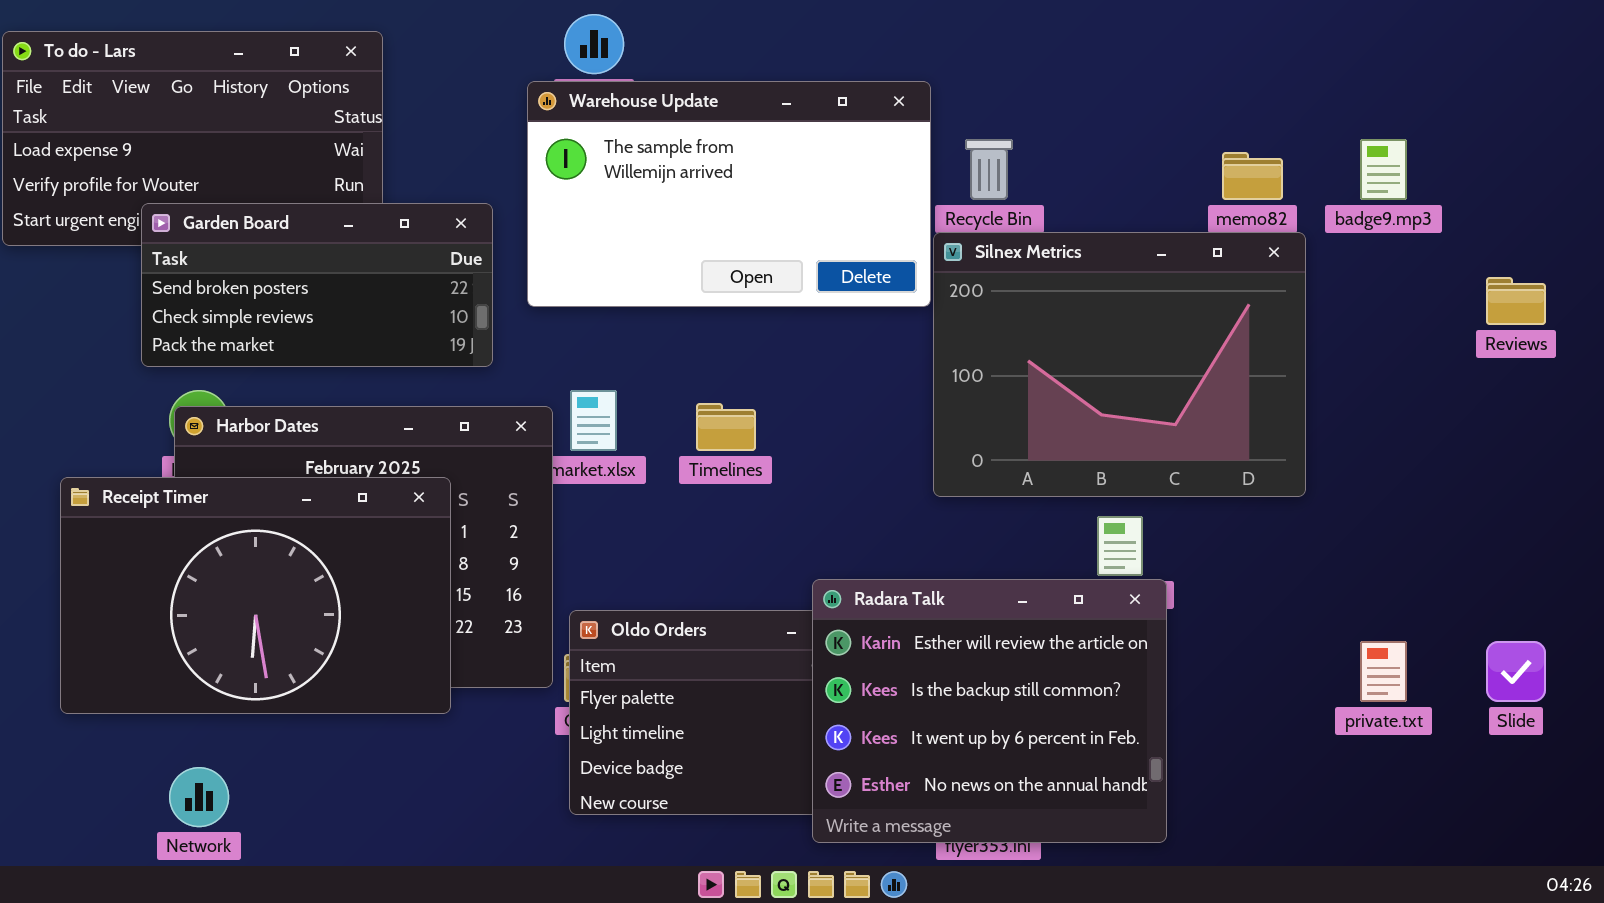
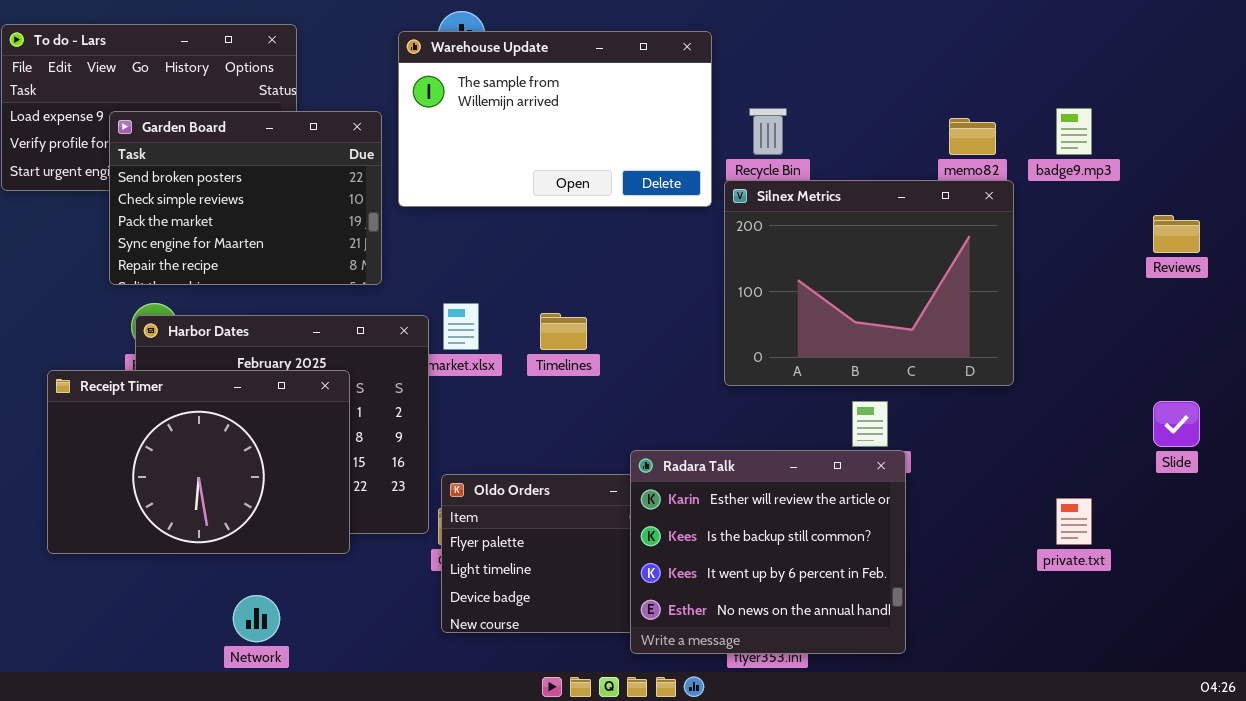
Warehouse Update: [527,81,931,307] -> [398,31,712,207], moved
Garden Board: [141,203,493,367] -> [109,111,382,285], resized
Slide: [1486,641,1546,702] -> [1153,401,1200,447], moved
Network: [169,767,229,827] -> [233,595,280,642], moved

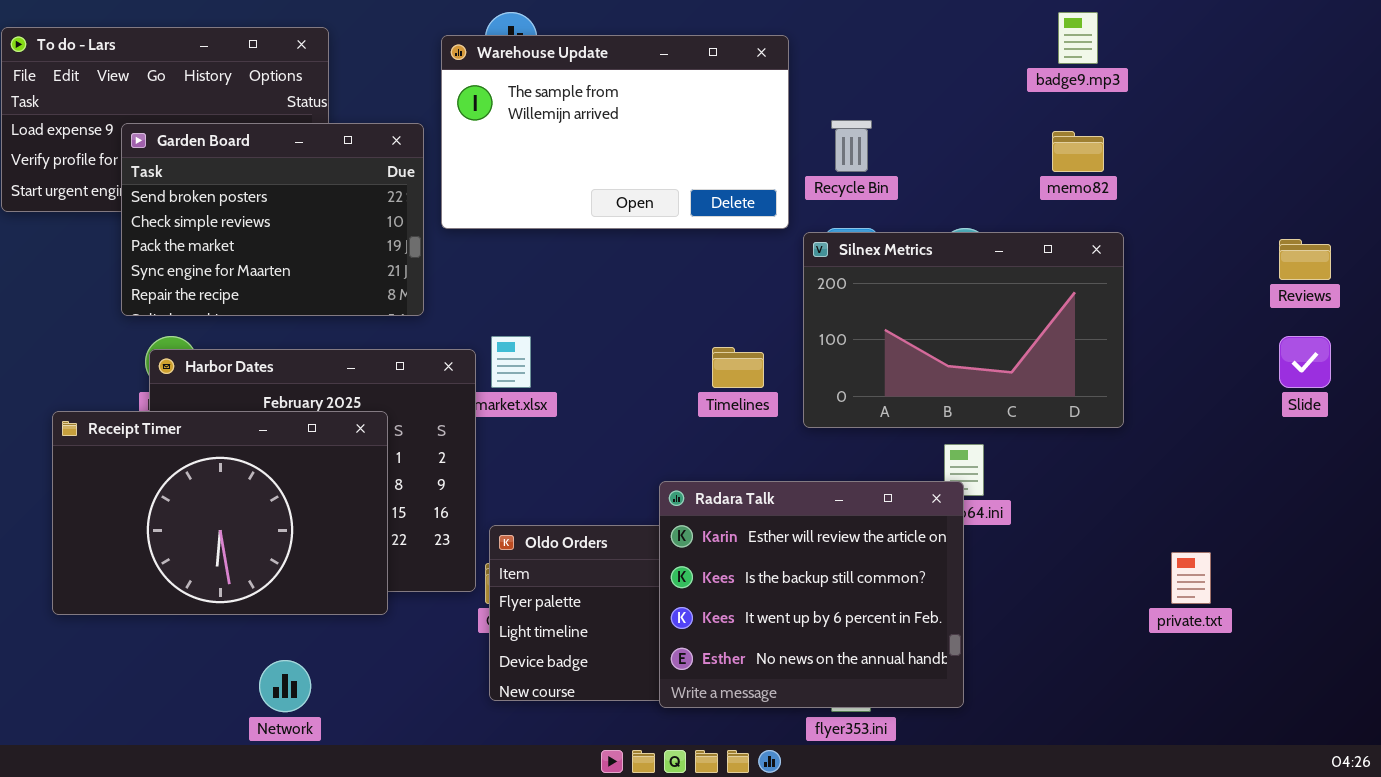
badge9.mp3: [1056,108,1092,155] -> [1058,12,1098,64], moved
Silnex Metrics: [724,180,1014,386] -> [803,232,1124,428], resized
Timelines: [540,313,587,350] -> [712,347,764,388], moved
Slide: [1153,401,1200,447] -> [1279,336,1331,388], moved
Radara Talk: [630,450,906,654] -> [659,481,964,708], moved

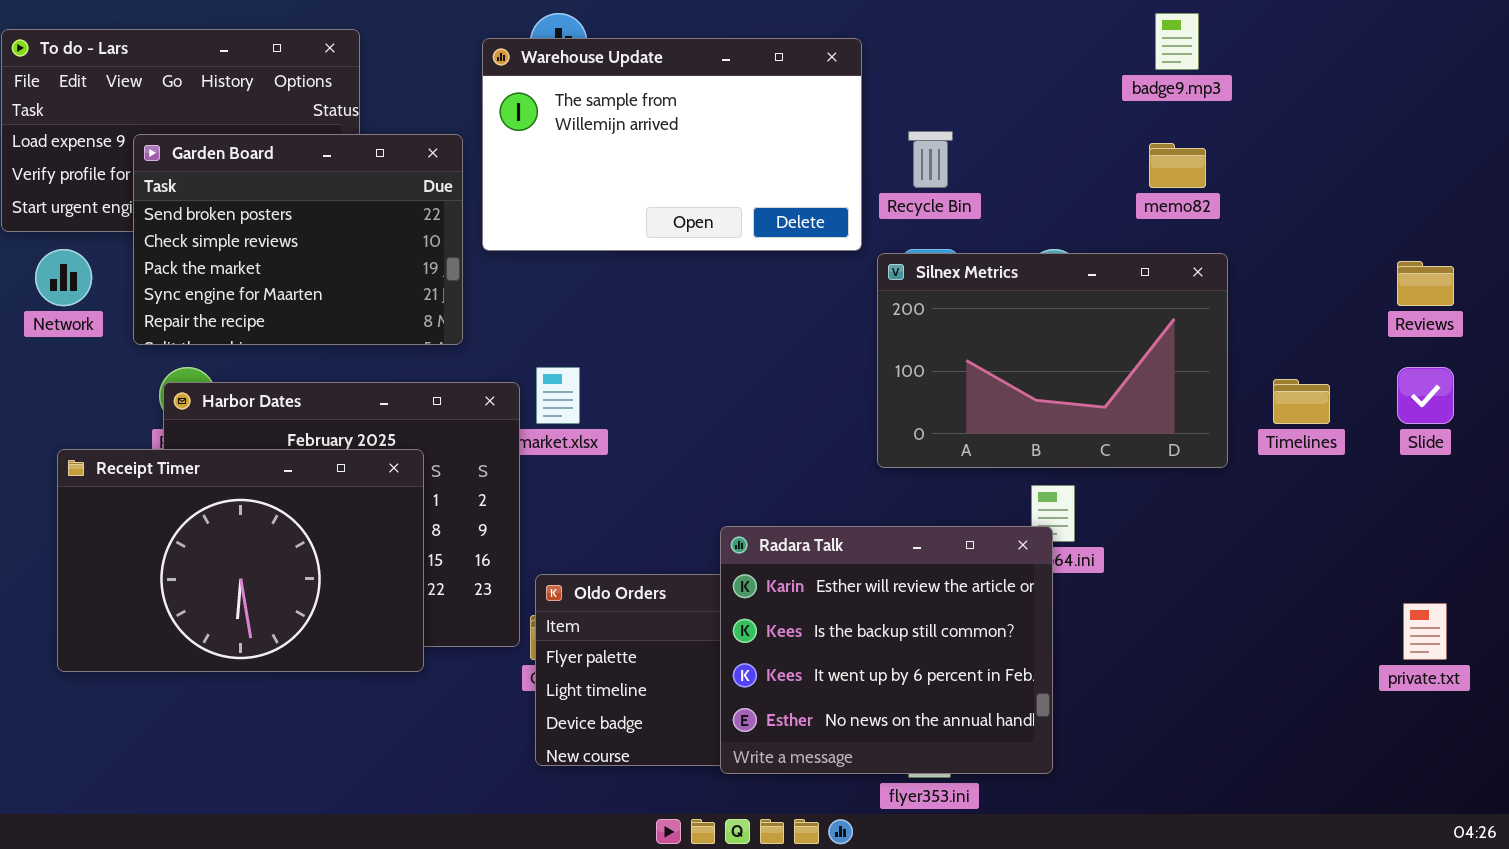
Timelines: [712,347,764,388] -> [1273,379,1330,424], moved
private.txt: [1171,552,1211,604] -> [1403,603,1447,660], moved
Network: [259,660,311,712] -> [35,249,92,306], moved

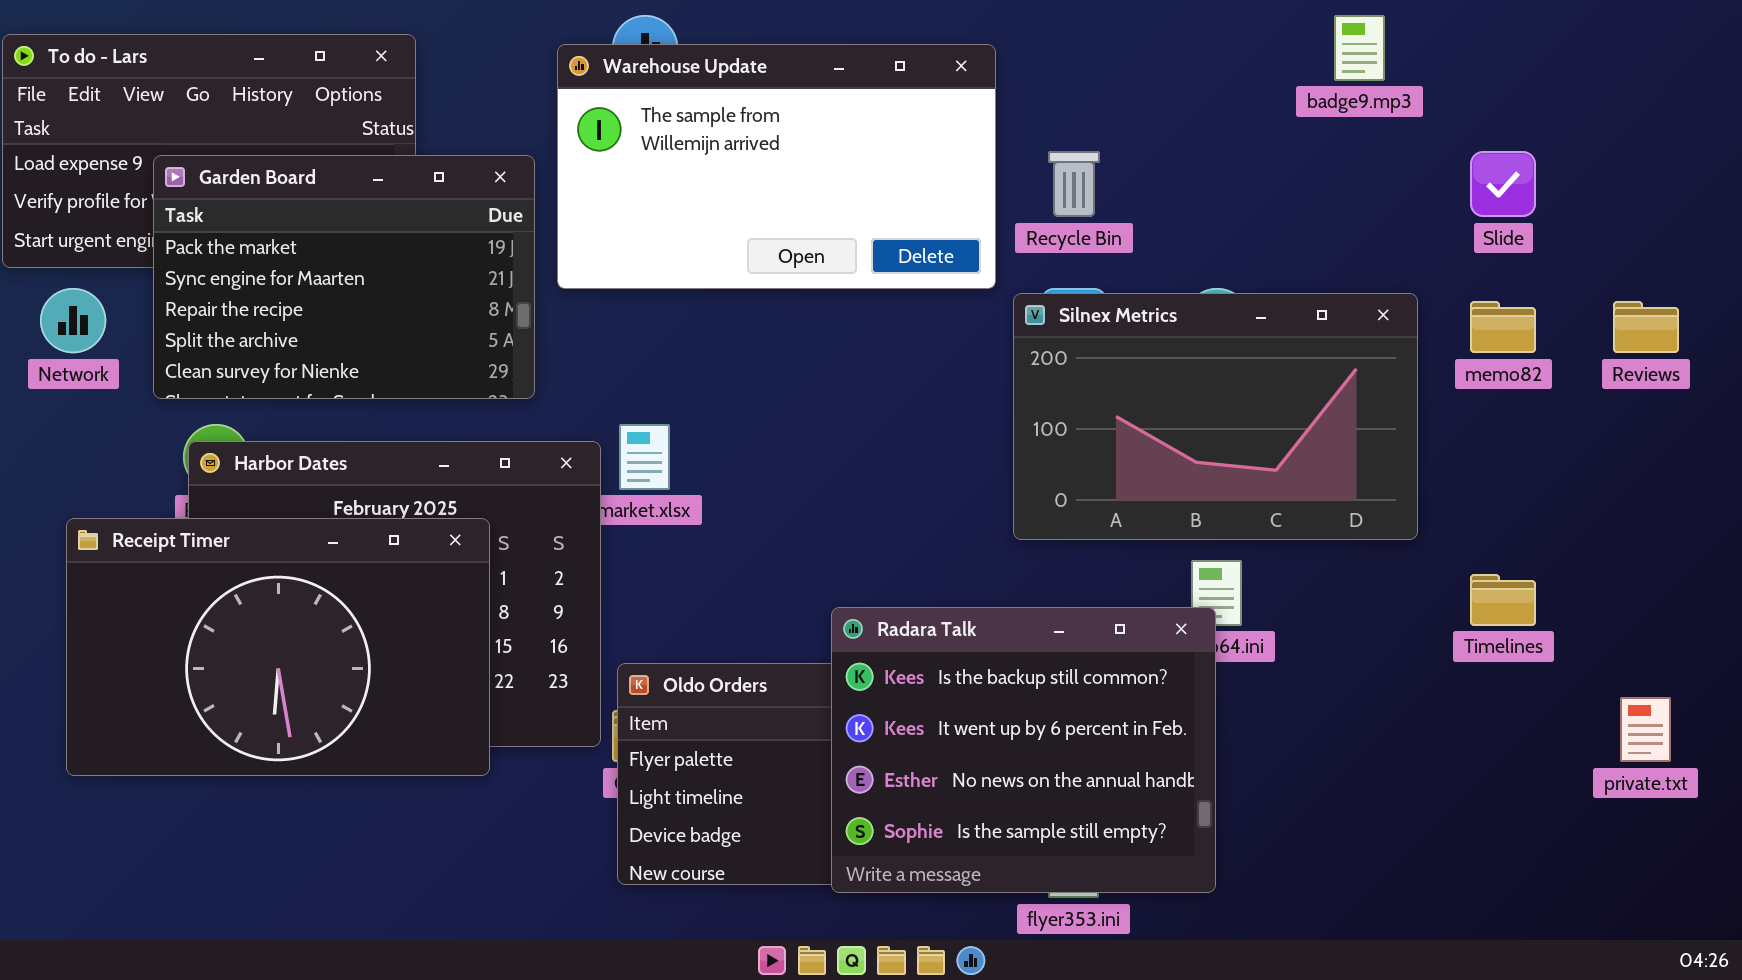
Garden Board: [133,134,463,345] -> [153,155,535,399], scrolled down 2 rows
memo82: [1149,143,1206,188] -> [1470,301,1536,353], moved
Slide: [1397,367,1454,424] -> [1470,151,1536,217], moved
Timelines: [1273,379,1330,424] -> [1470,574,1536,626], moved
Radara Talk: [720,526,1053,774] -> [831,607,1216,893], scrolled down 1 row

